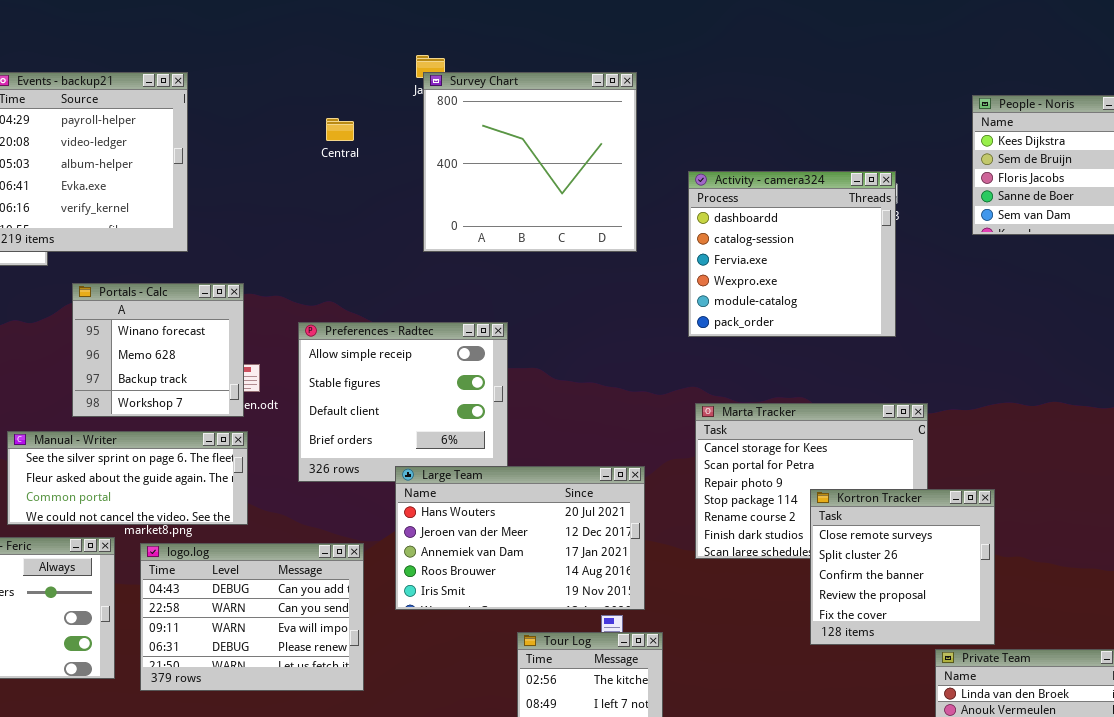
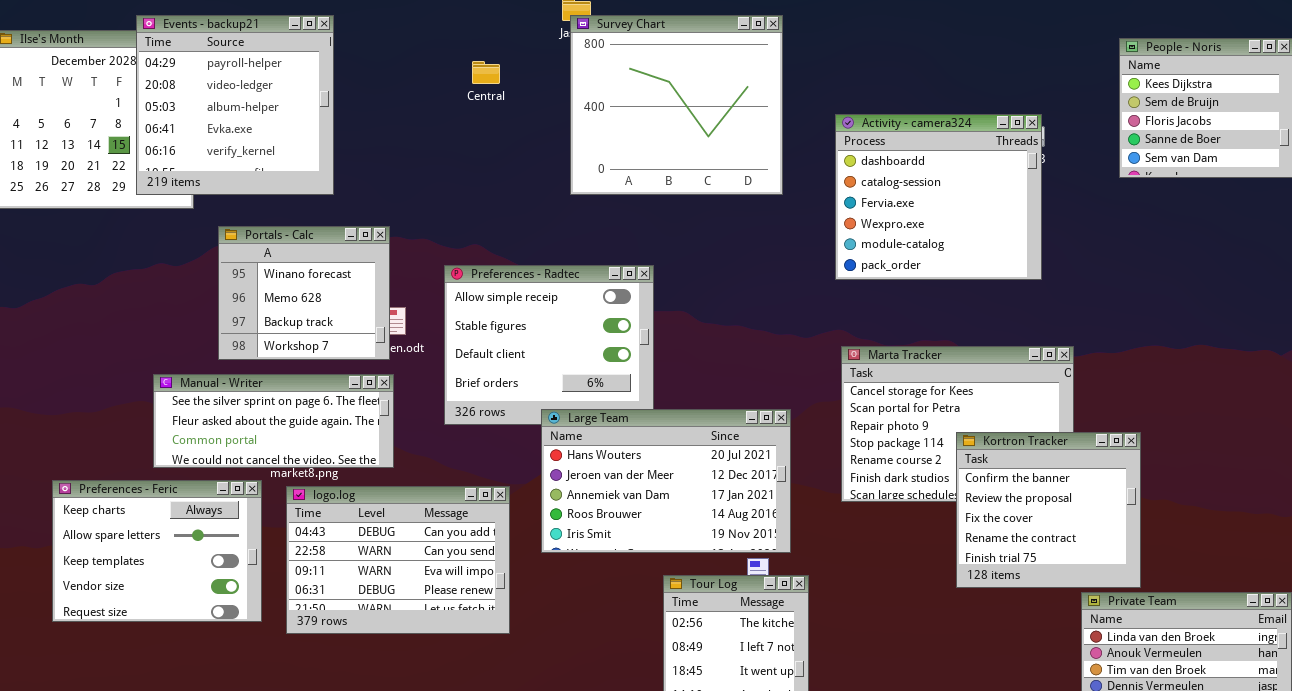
Kortron Tracker: [810,489,995,645] -> [956,432,1141,588], scrolled down 2 rows

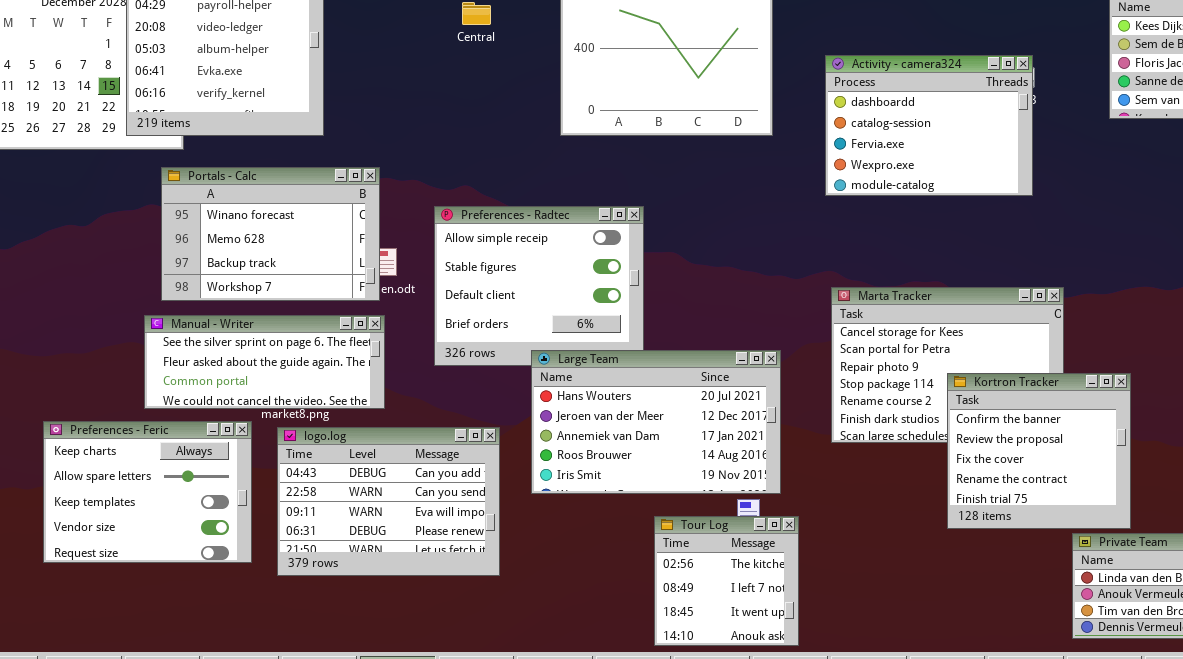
Activity - camera324: [835,114,1042,280] -> [825,55,1033,196], resized
Portals - Calc: [218,226,390,360] -> [161,167,380,301], resized

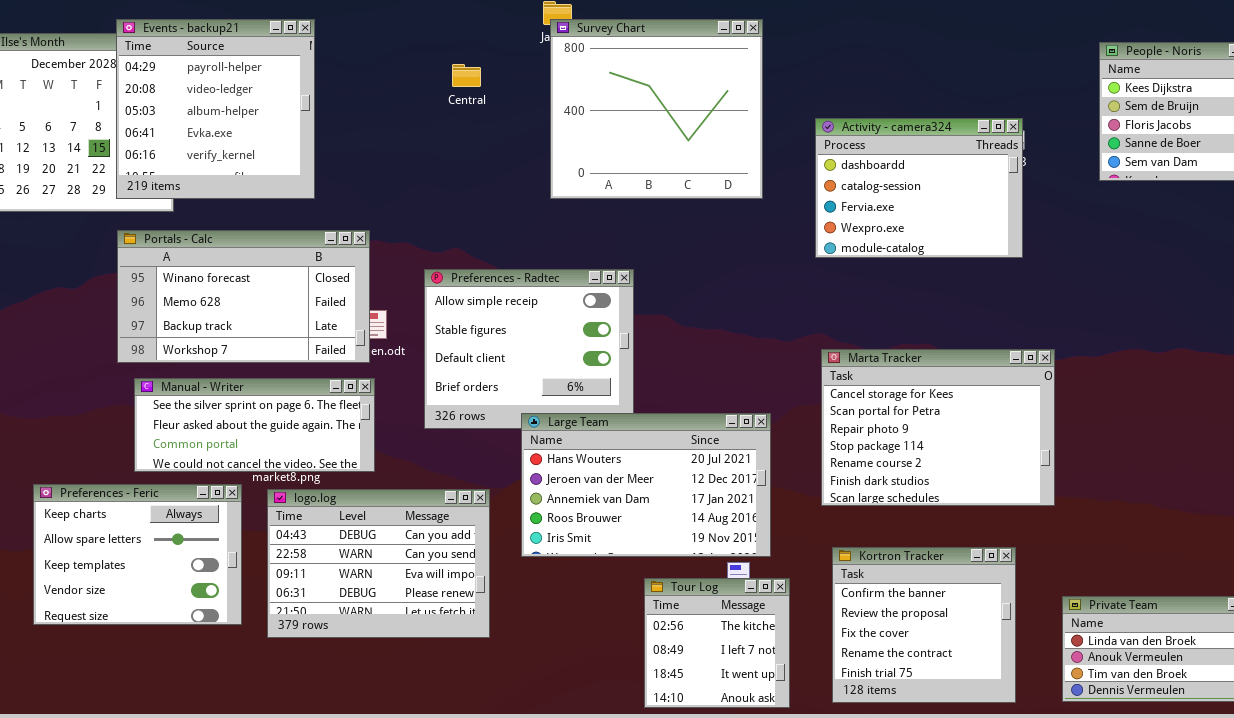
Portals - Calc: [161,167,380,301] -> [117,230,370,363], resized
Kortron Tracker: [947,373,1131,529] -> [832,547,1016,703], moved

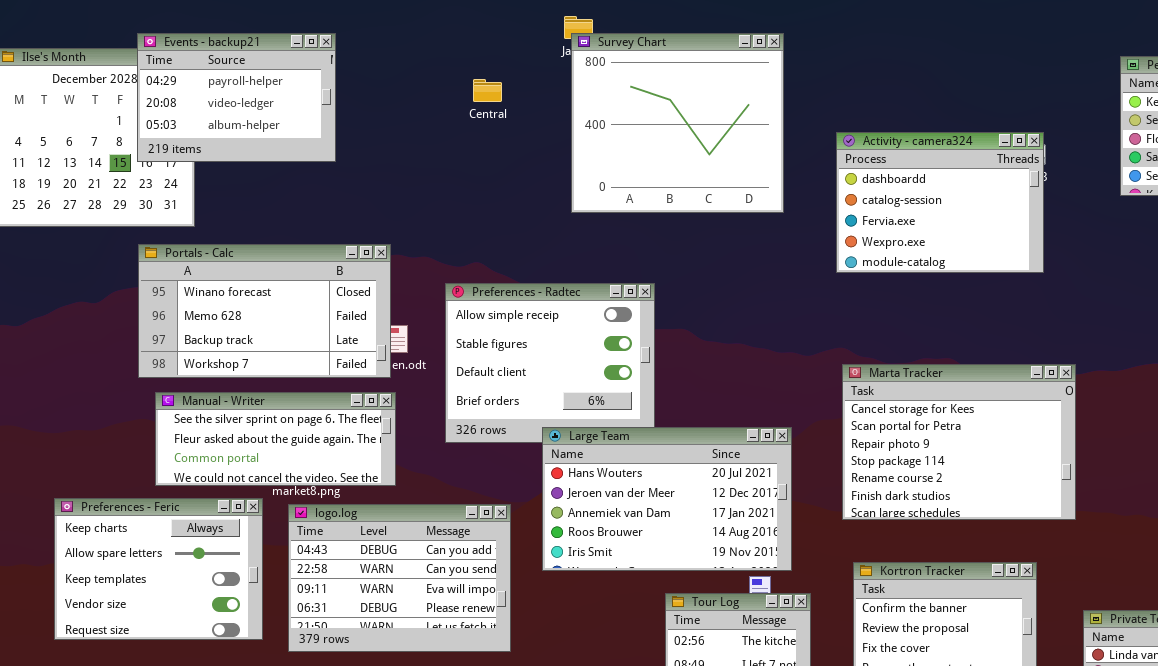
Events - backup21: [116,19,315,199] -> [137,33,336,162], resized

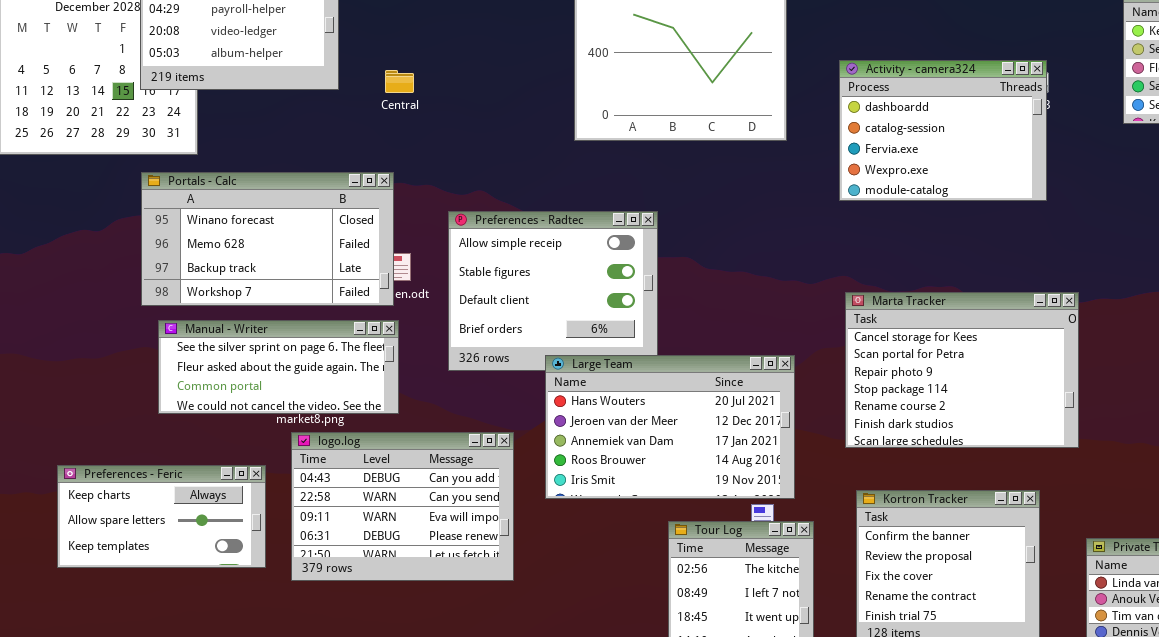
Central: [473,79,502,102] -> [385,70,414,93], moved
Preferences - Feric: [54,498,263,640] -> [57,465,266,568], resized

